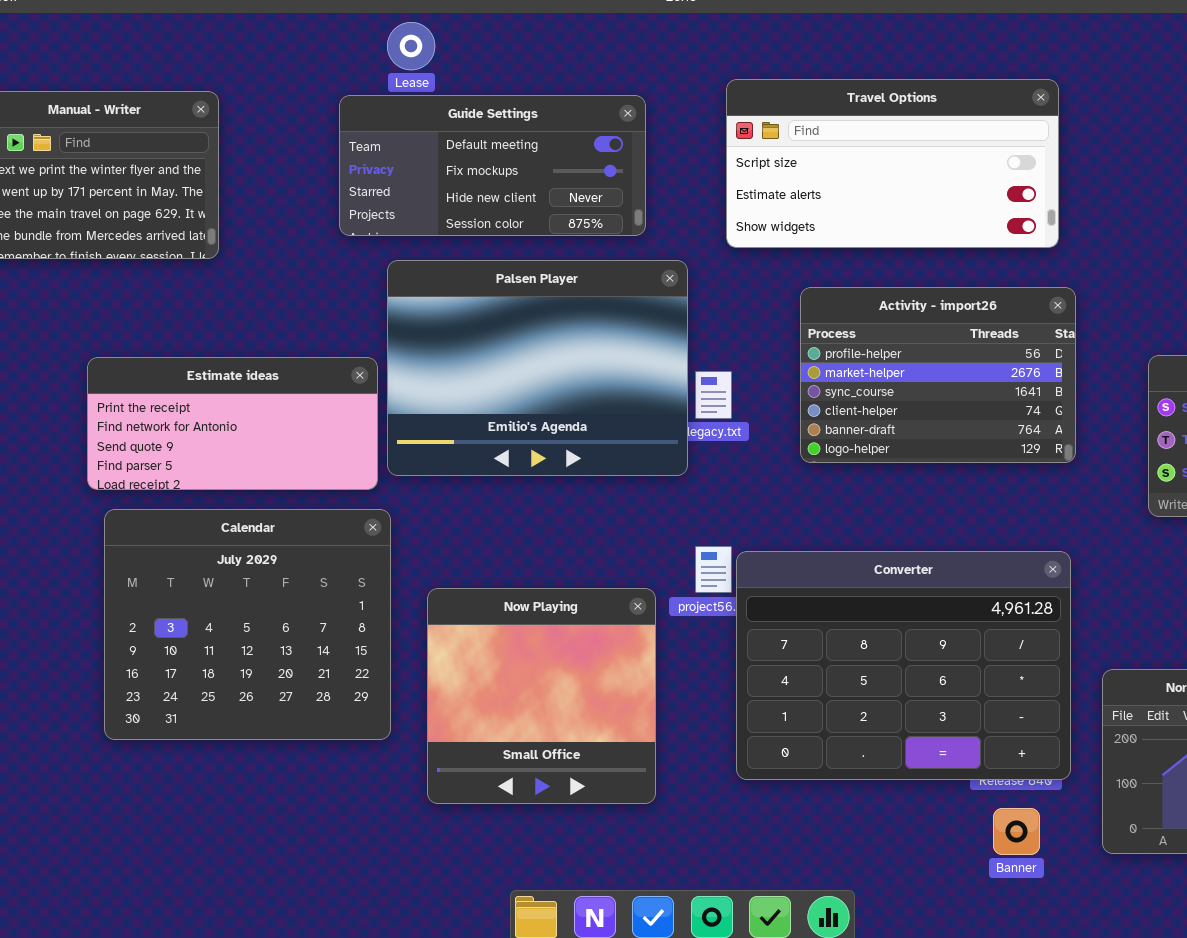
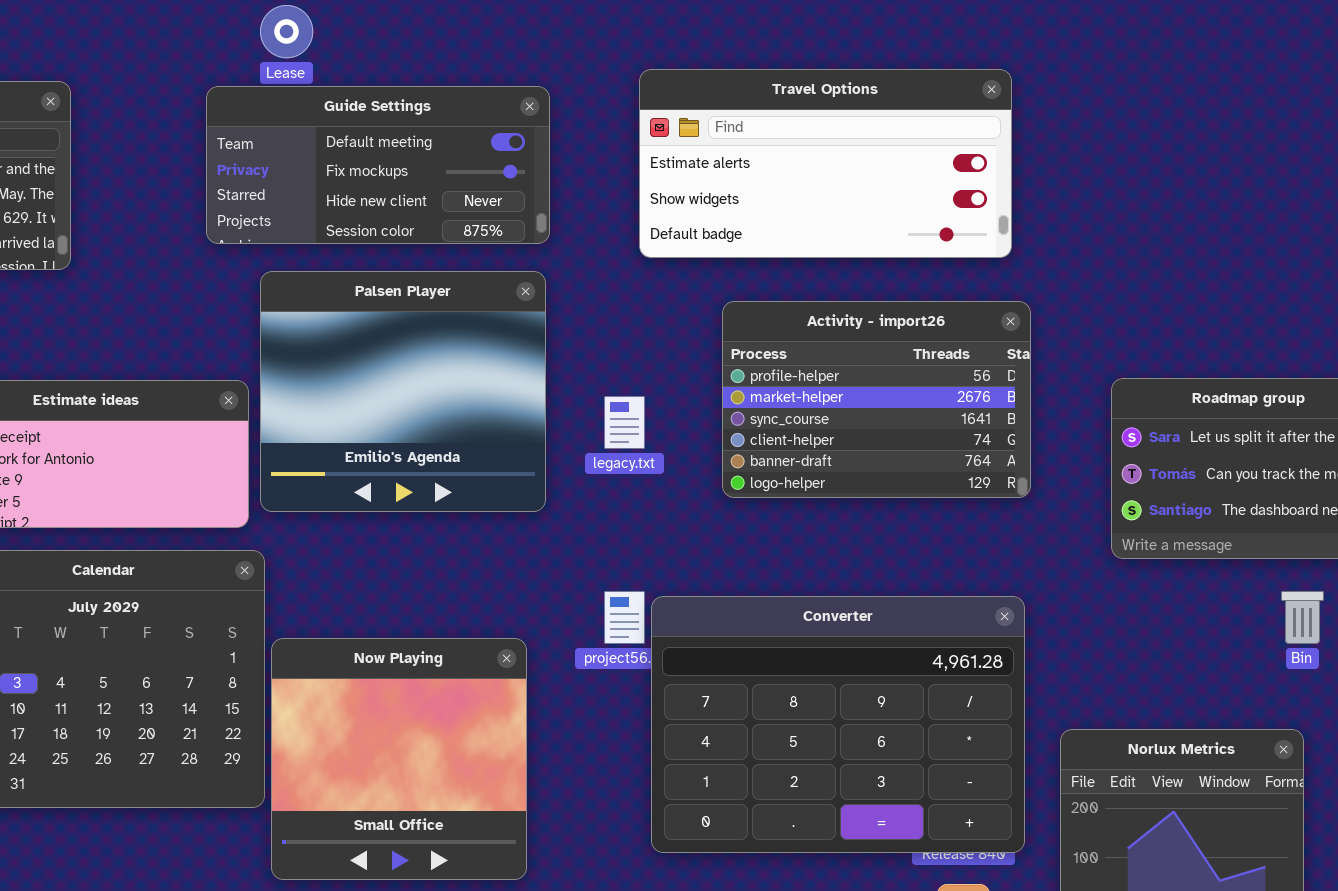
Travel Options: [726,79,1059,248] -> [639,69,1012,258], scrolled down 1 row
Palsen Player: [387,260,688,476] -> [260,271,546,512], resized
Now Playing: [427,588,656,804] -> [271,638,527,880], moved

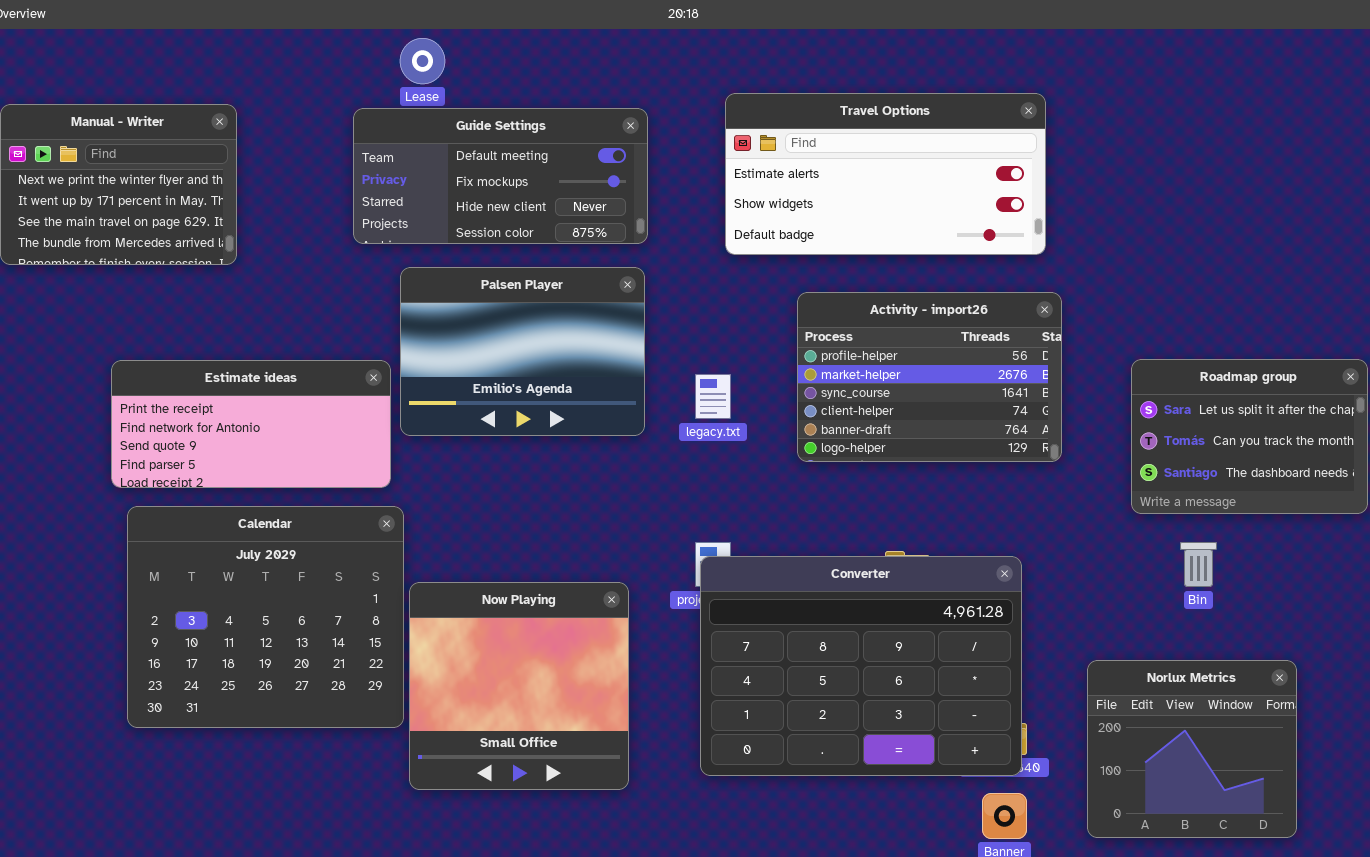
Palsen Player: [260,271,546,512] -> [400,267,645,436], resized
Bin: [1281,591,1324,644] -> [1180,542,1217,587], moved
Converter: [651,596,1025,853] -> [700,556,1022,776], moved

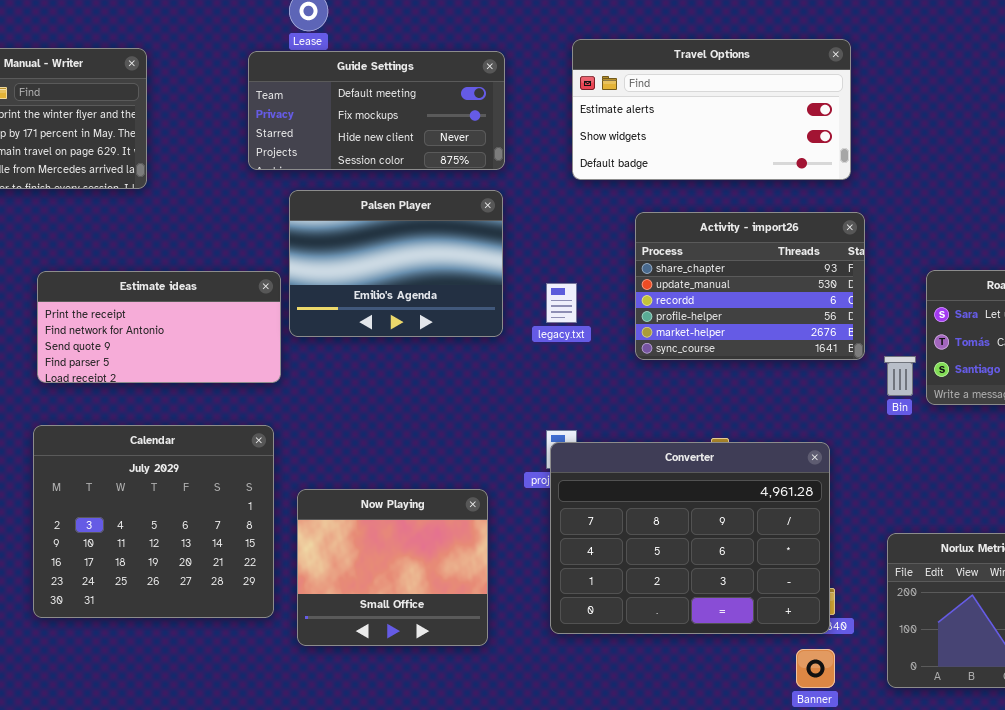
Activity - import26: [797,292,1062,462] -> [635,212,865,360], scrolled up 3 rows
Calendar: [127,506,404,728] -> [33,425,274,618], moved
Bin: [1180,542,1217,587] -> [884,356,916,396], moved
Now Playing: [409,582,629,790] -> [297,489,488,646], resized

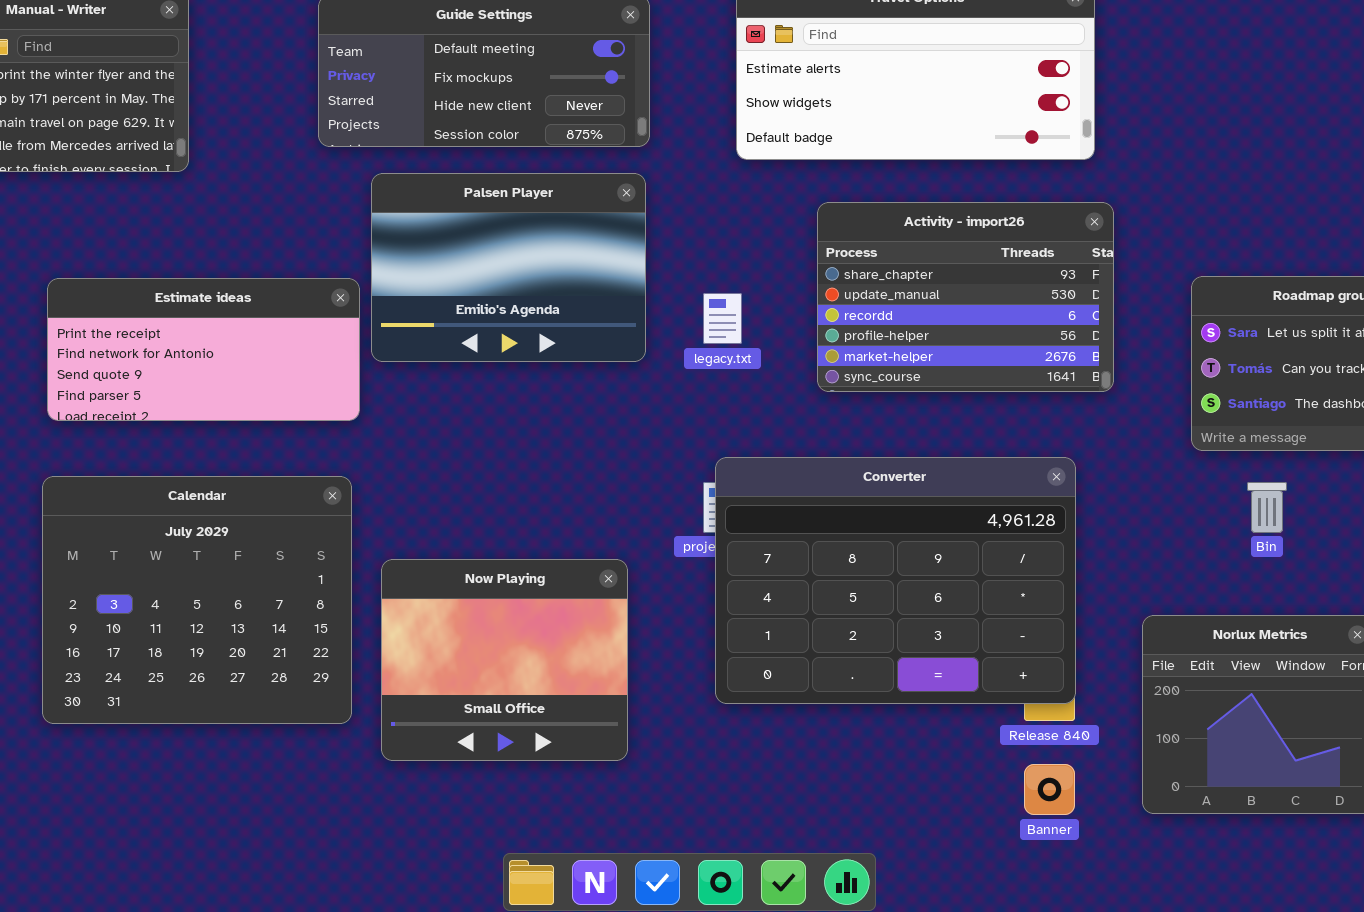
Bin: [884,356,916,396] -> [1247,482,1287,533], moved
Converter: [550,442,830,634] -> [715,457,1076,704], moved

